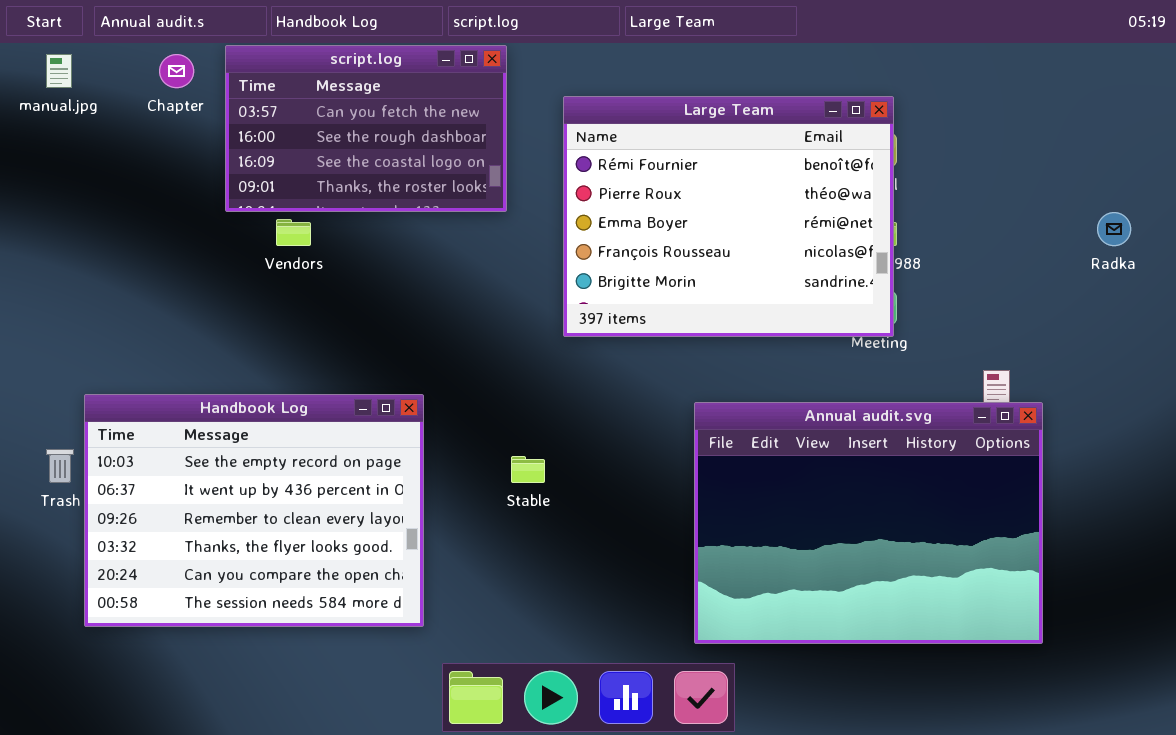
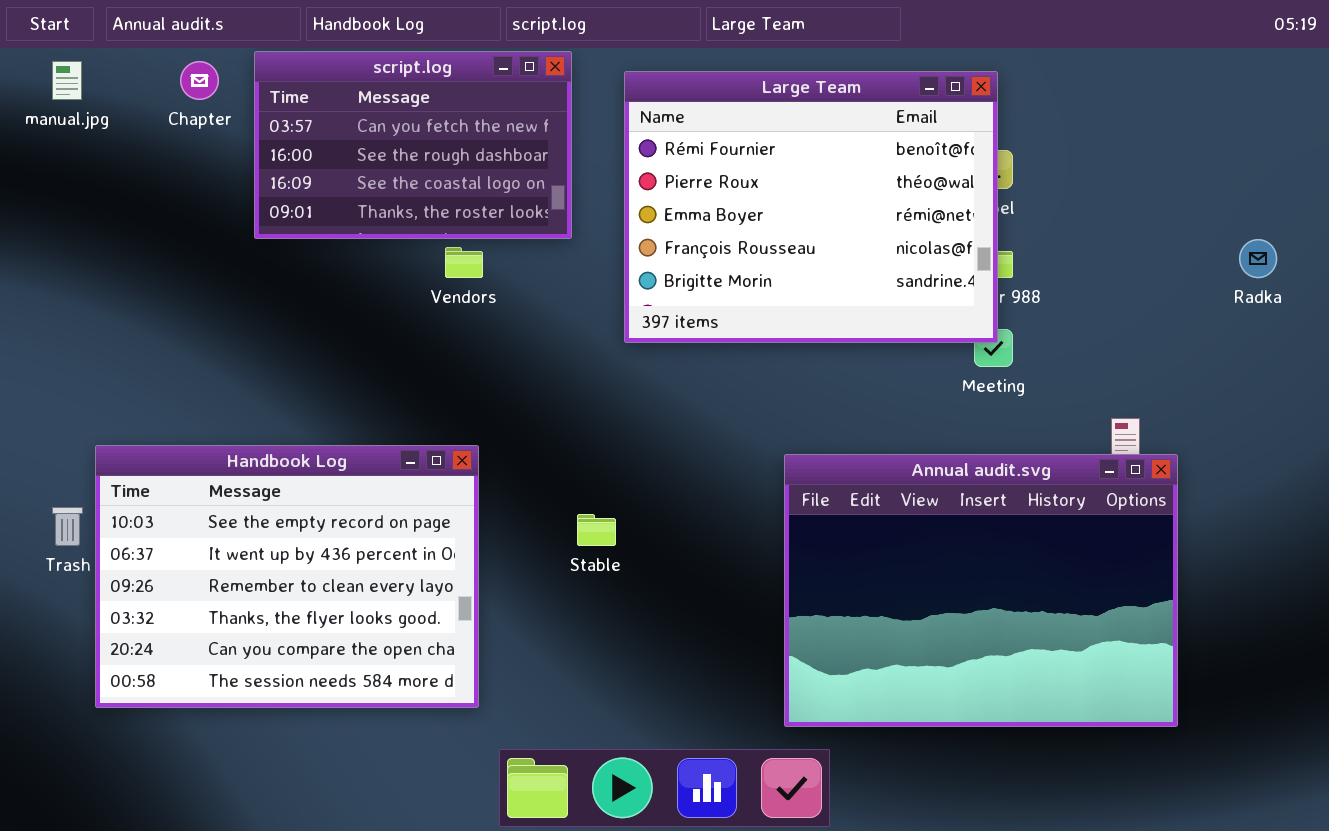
Large Team: [563,96,894,337] -> [624,71,998,343], moved
Vendors: [276,219,311,246] -> [445,247,483,278], moved

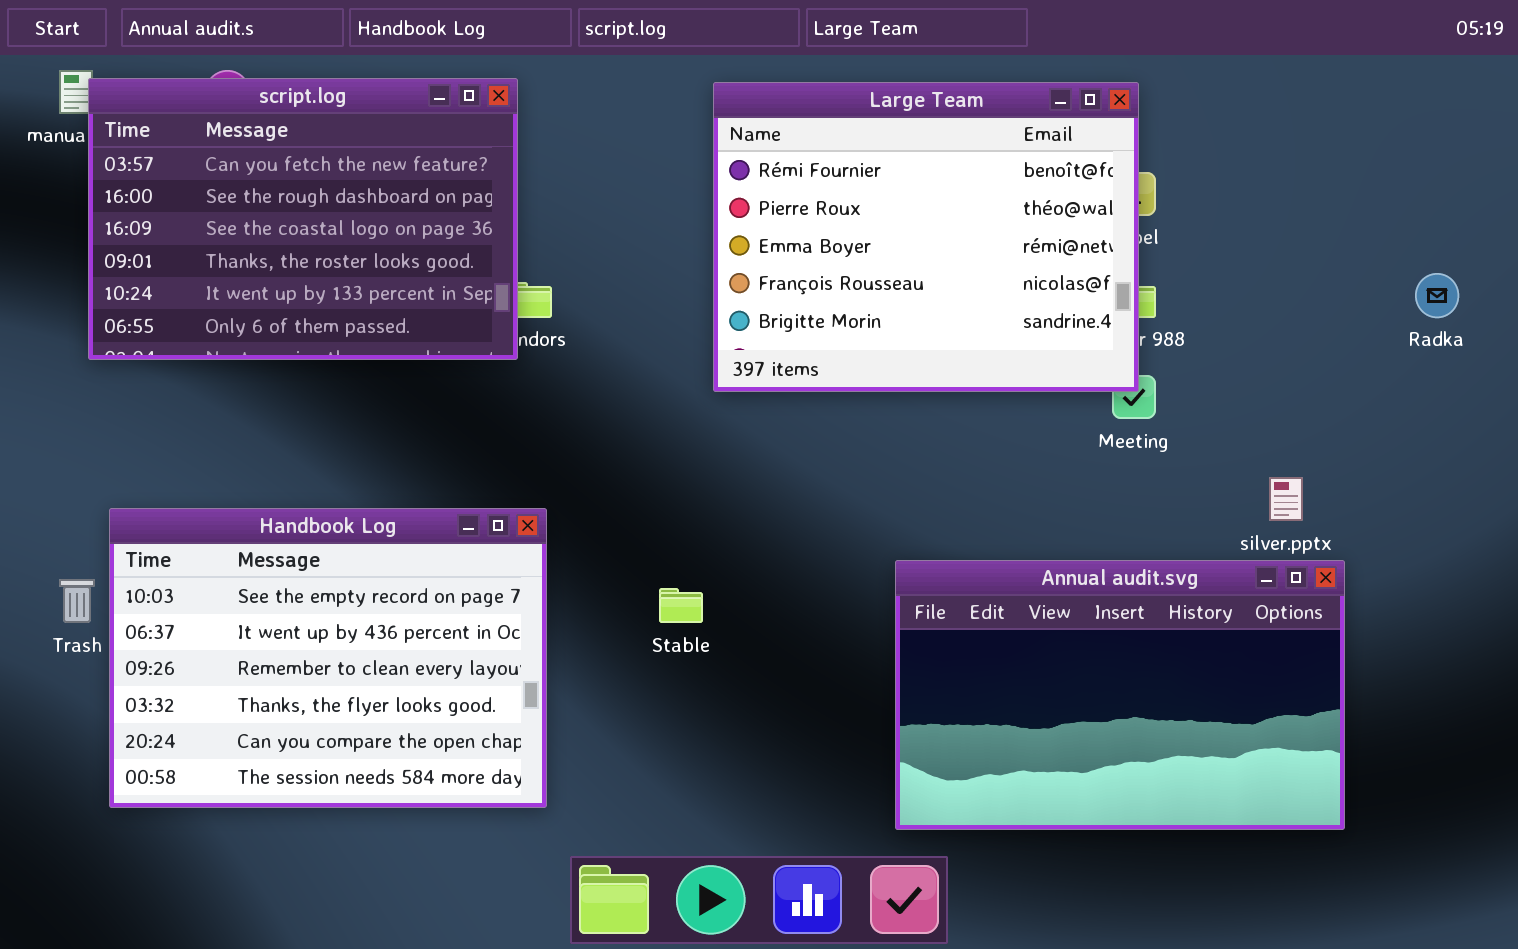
script.log: [254,51,572,239] -> [88,78,518,360], moved, resized
Annual audit.svg: [784,454,1178,727] -> [895,560,1345,830], resized

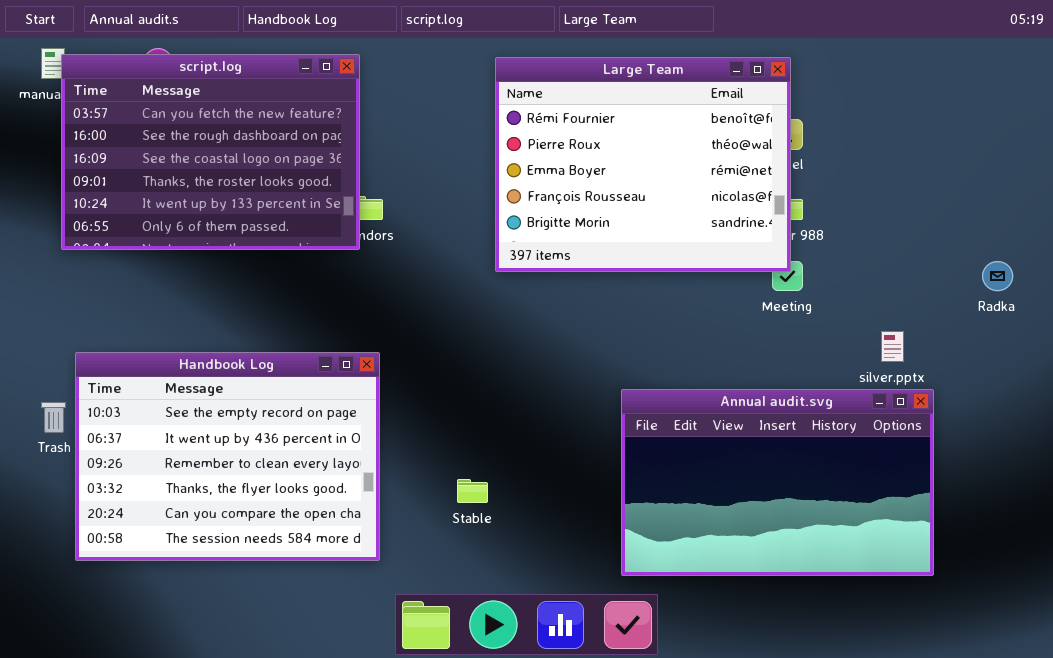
Radka: [1415,273,1459,318] -> [982,261,1013,291], moved
Stable: [659,588,703,623] -> [457,479,488,503], moved

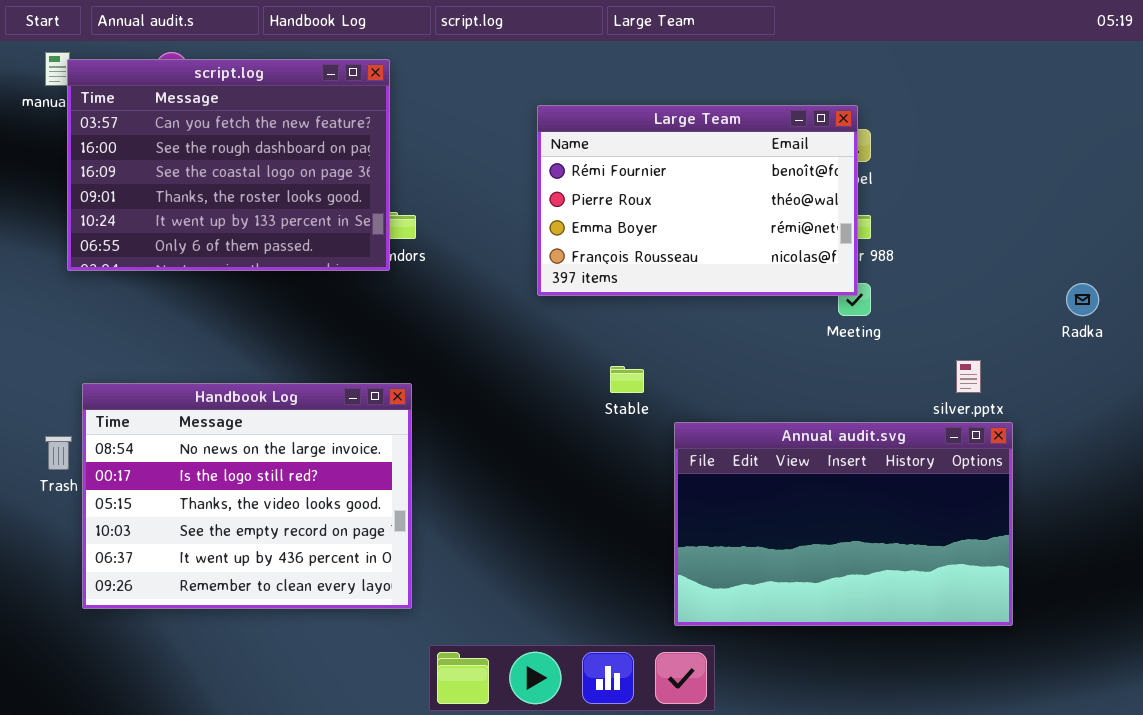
Large Team: [495,57,791,272] -> [537,105,858,296], resized
Handbook Log: [75,352,380,561] -> [82,383,412,609], scrolled up 3 rows
Stable: [457,479,488,503] -> [610,366,644,393], moved

